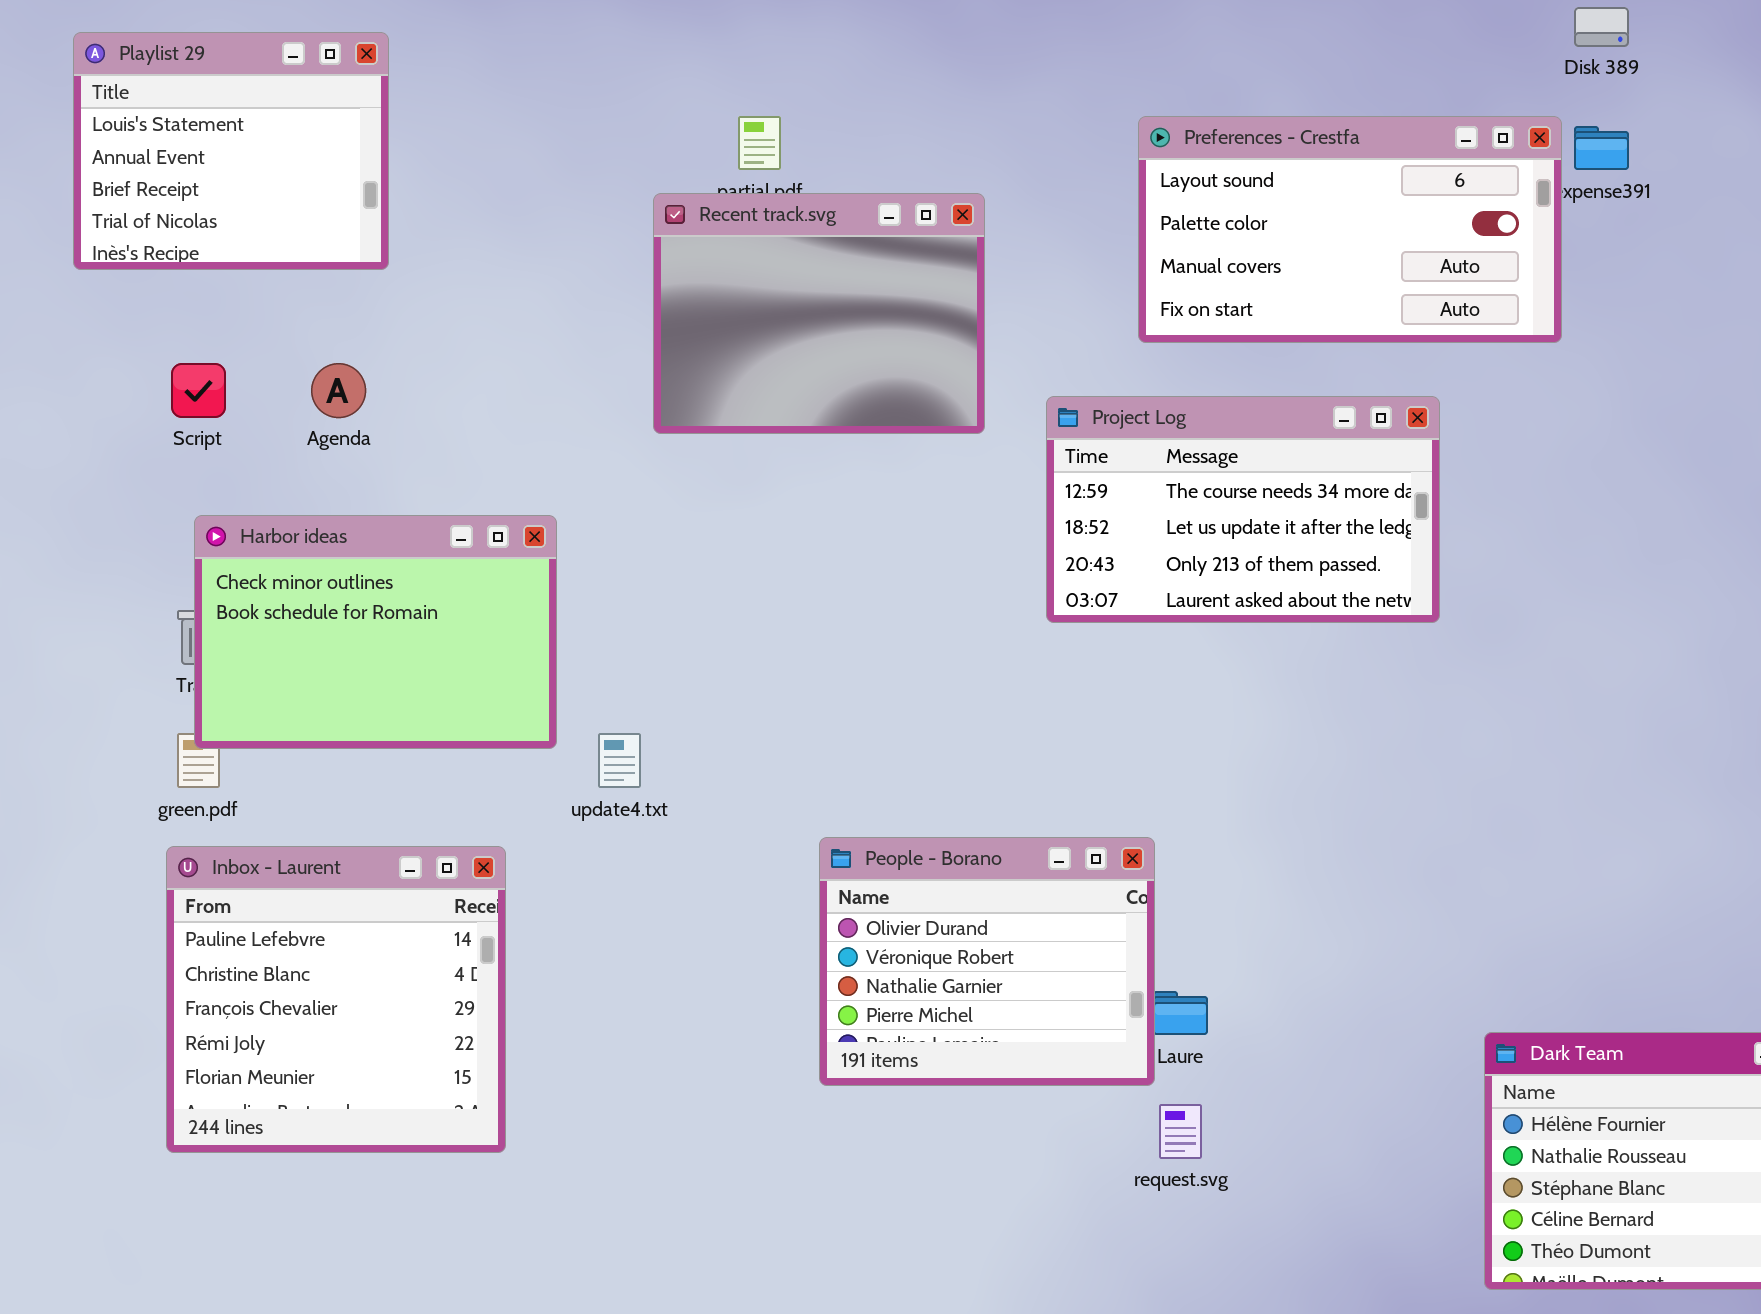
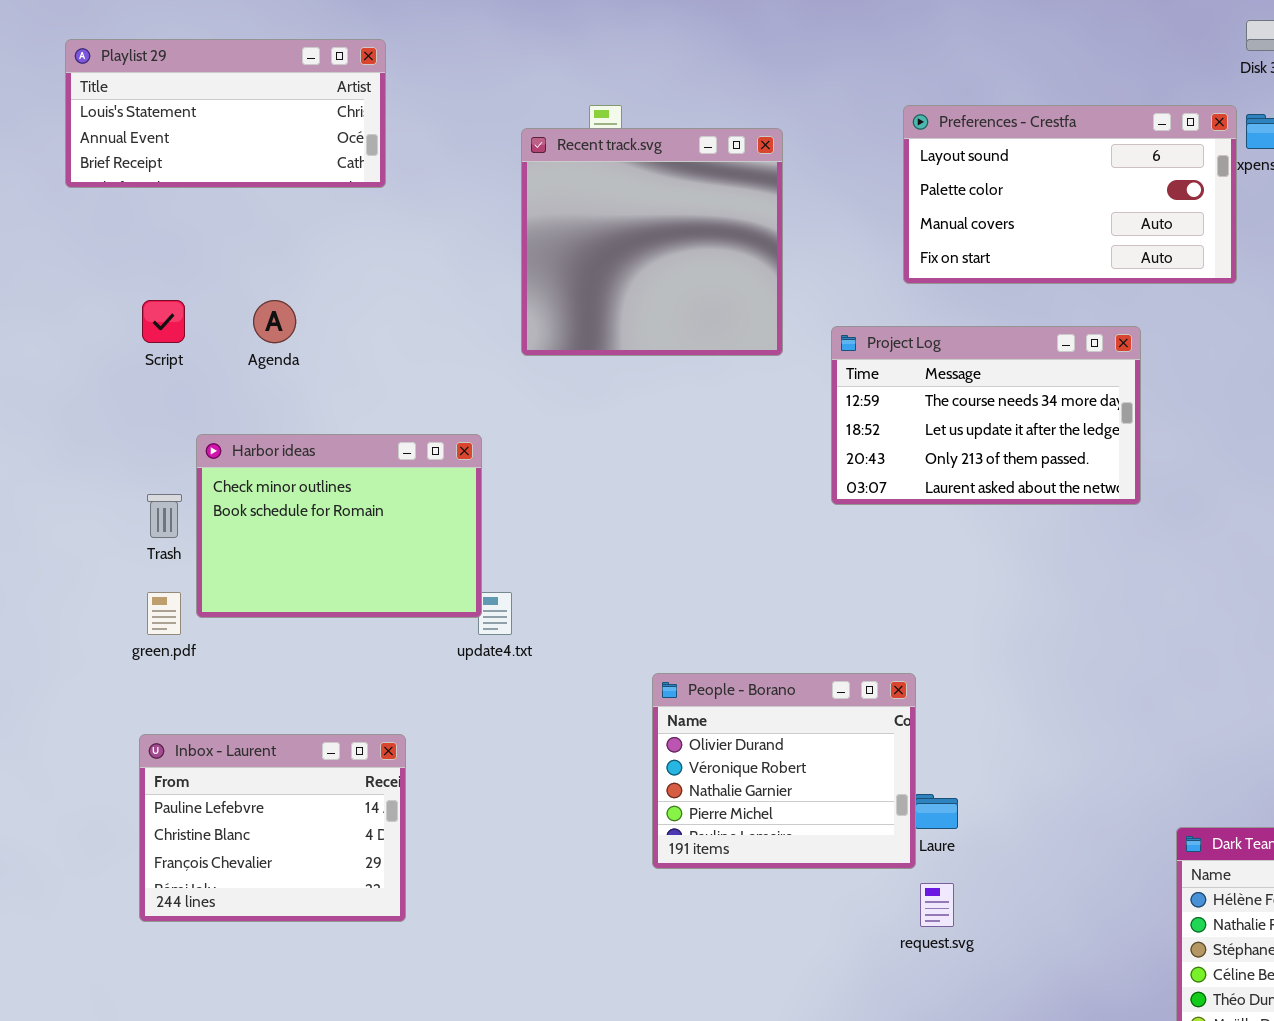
Playlist 29: [73,32,389,270] -> [65,39,386,188], resized
Recent track.svg: [653,193,985,434] -> [521,128,783,356], resized
Harbor ideas: [194,515,557,749] -> [196,434,482,618], moved
Inbox - Laurent: [166,846,506,1153] -> [139,734,406,922], resized

